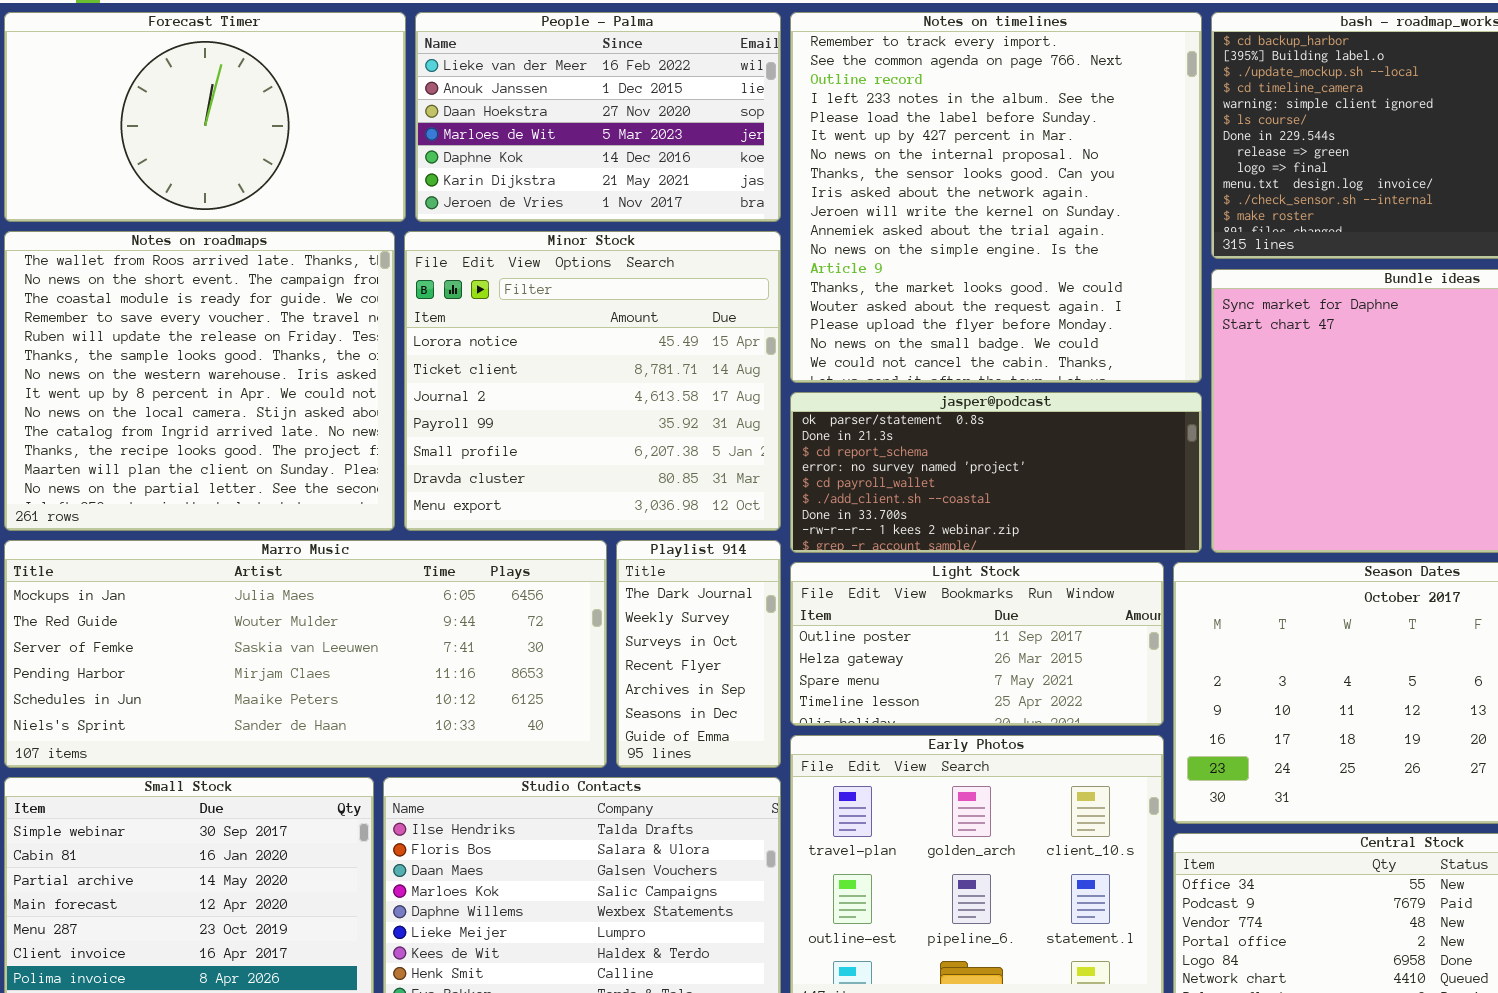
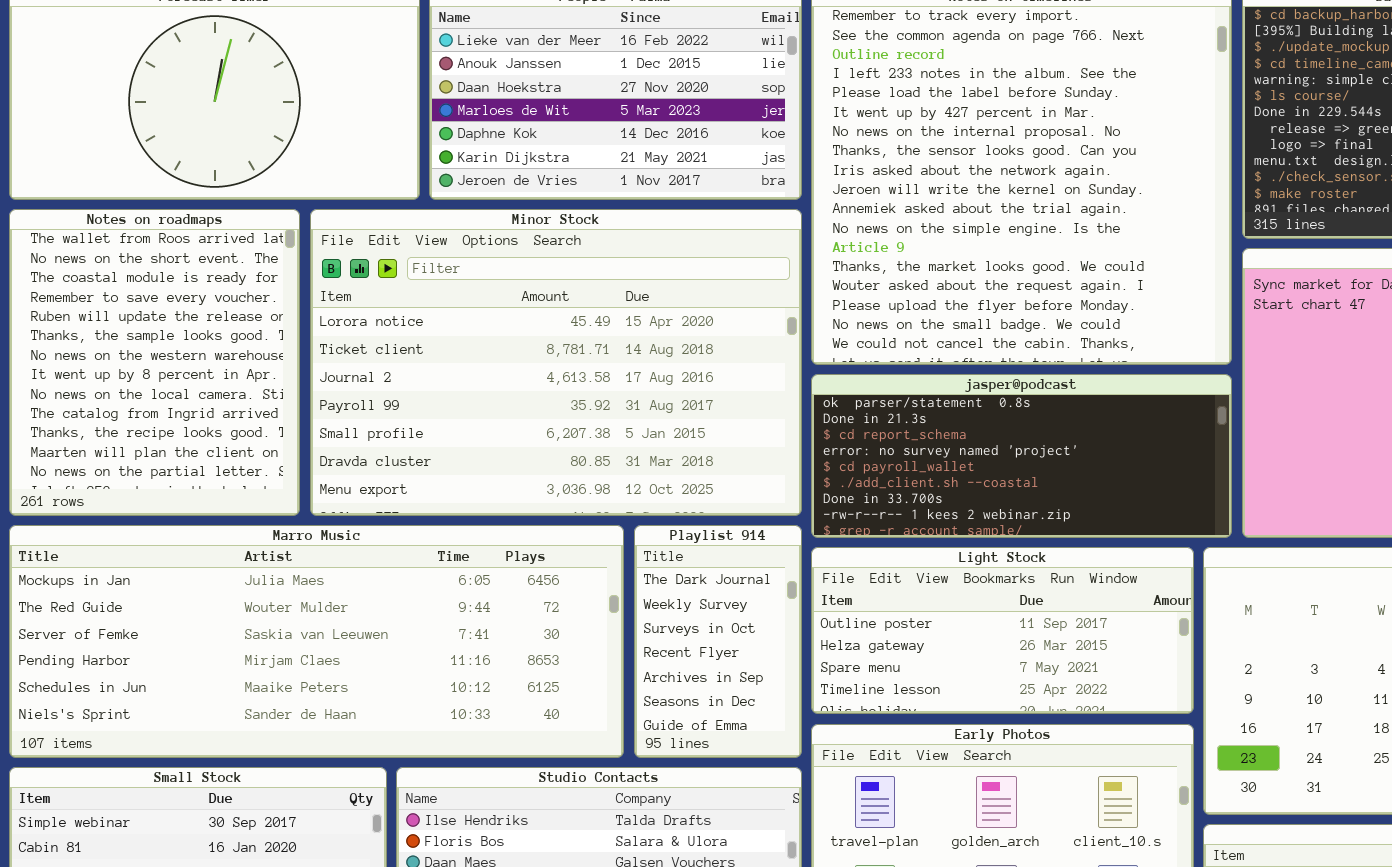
Notes on roadmaps: [4,231,395,531] -> [9,209,300,516], resized
Minor Stock: [404,231,781,531] -> [310,209,802,516], resized

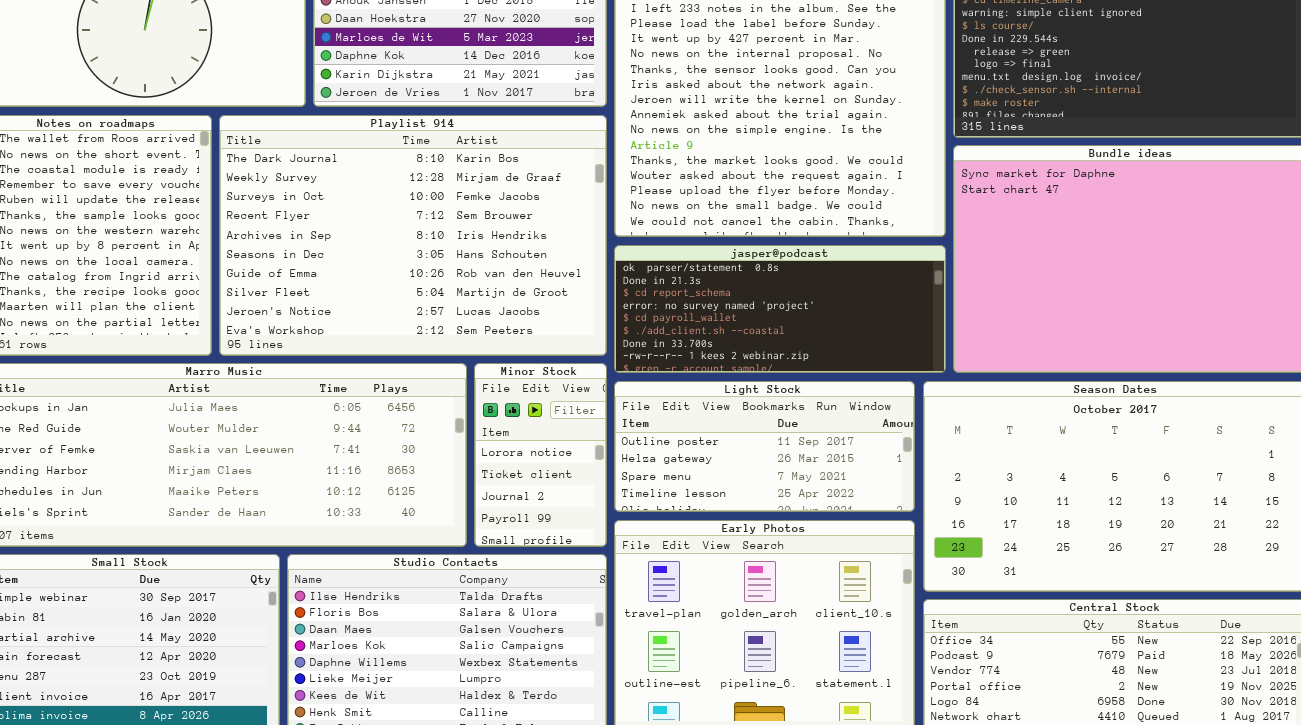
Minor Stock: [310,209,802,516] -> [474,363,607,547], moved, resized
Playlist 914: [634,525,802,758] -> [219,115,607,356], moved, resized

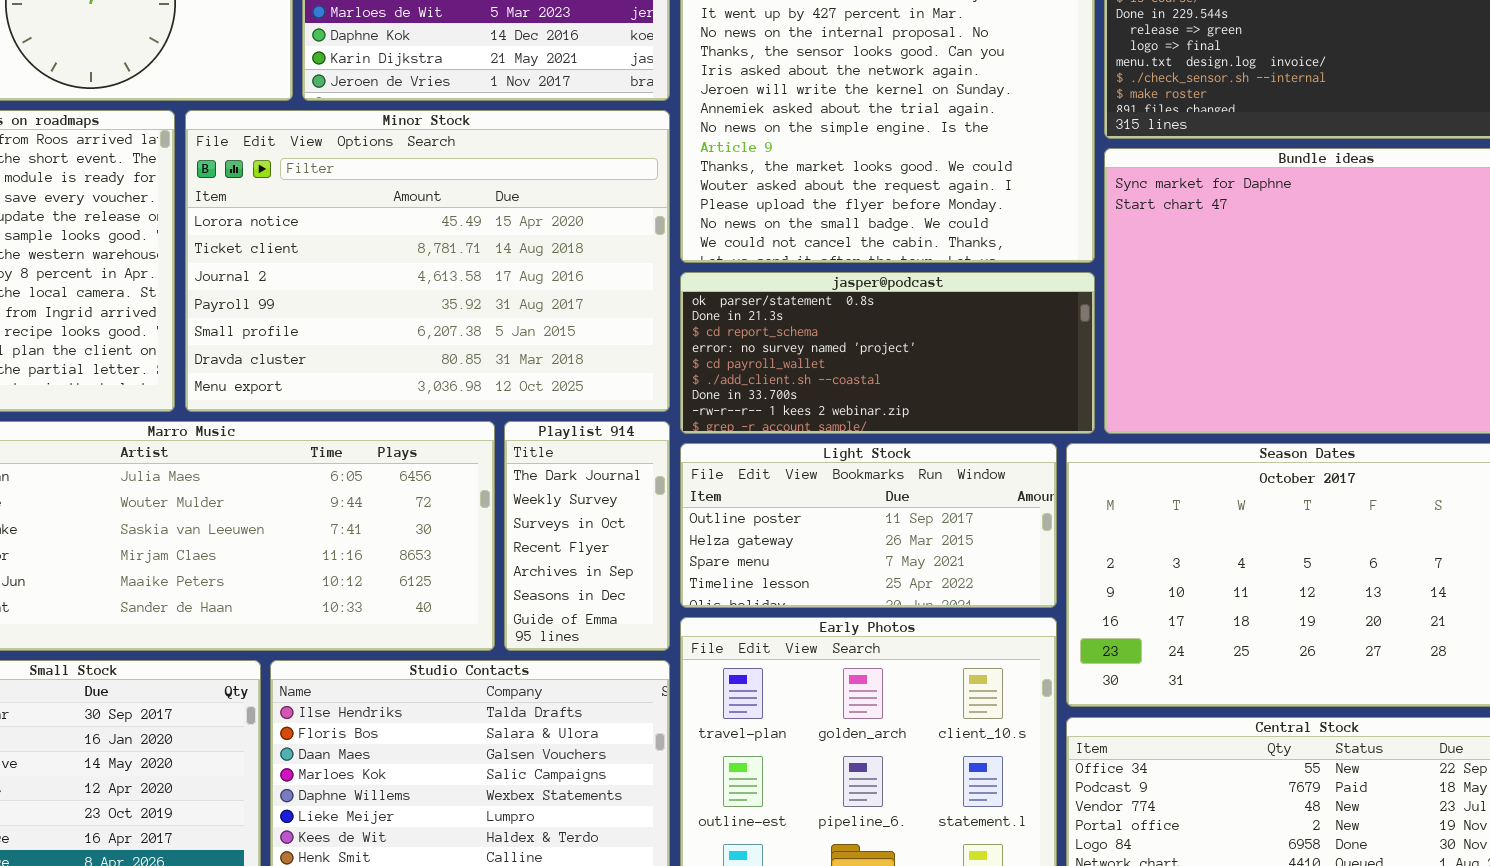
Playlist 914: [219,115,607,356] -> [504,421,670,651], moved, resized
Minor Stock: [474,363,607,547] -> [185,110,670,412], moved, resized

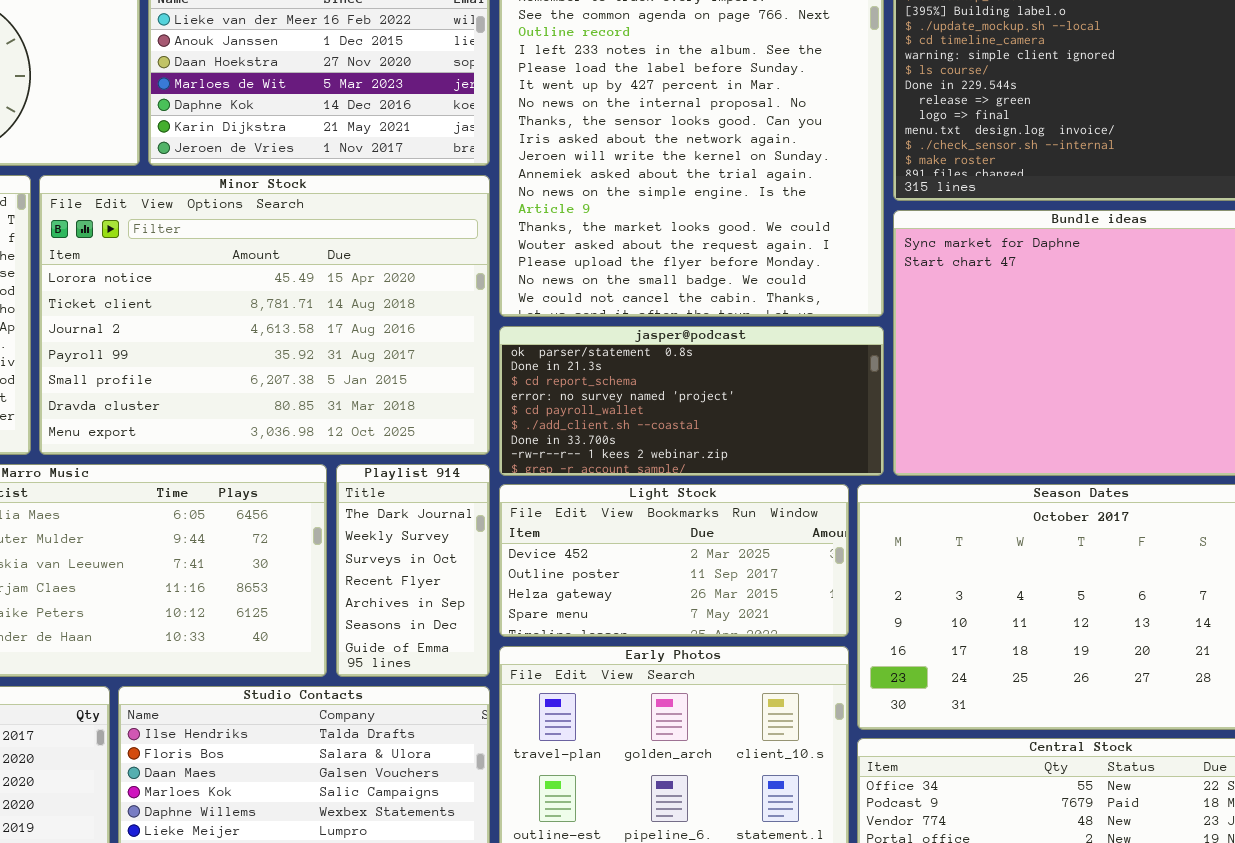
Light Stock: [680,443,1057,608] -> [499,484,849,637], scrolled up 1 row

